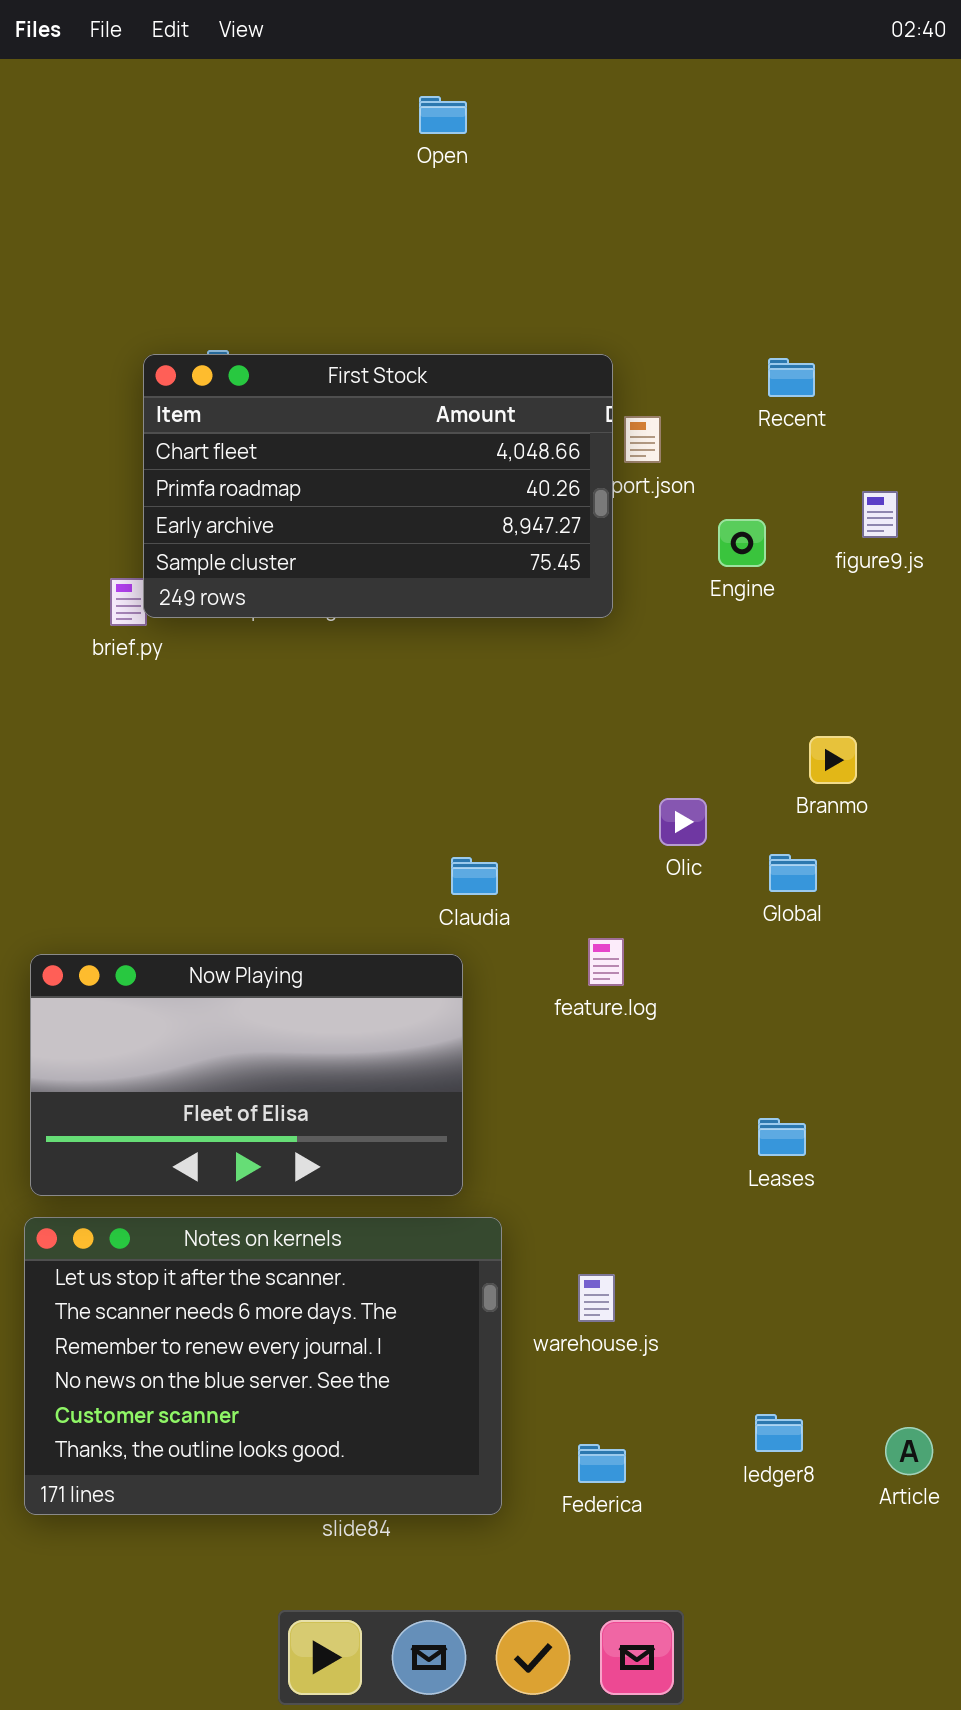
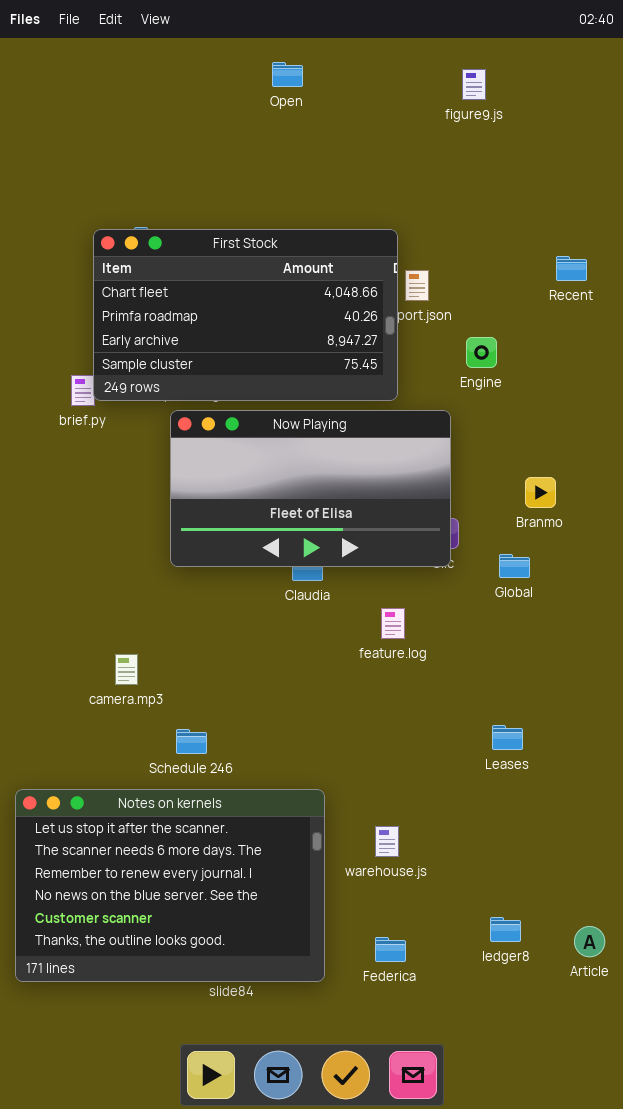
Recent: [768,358,815,397] -> [556,256,587,281], moved
figure9.js: [862,491,898,538] -> [462,69,486,100], moved
Now Playing: [30,954,463,1196] -> [170,410,451,567], moved

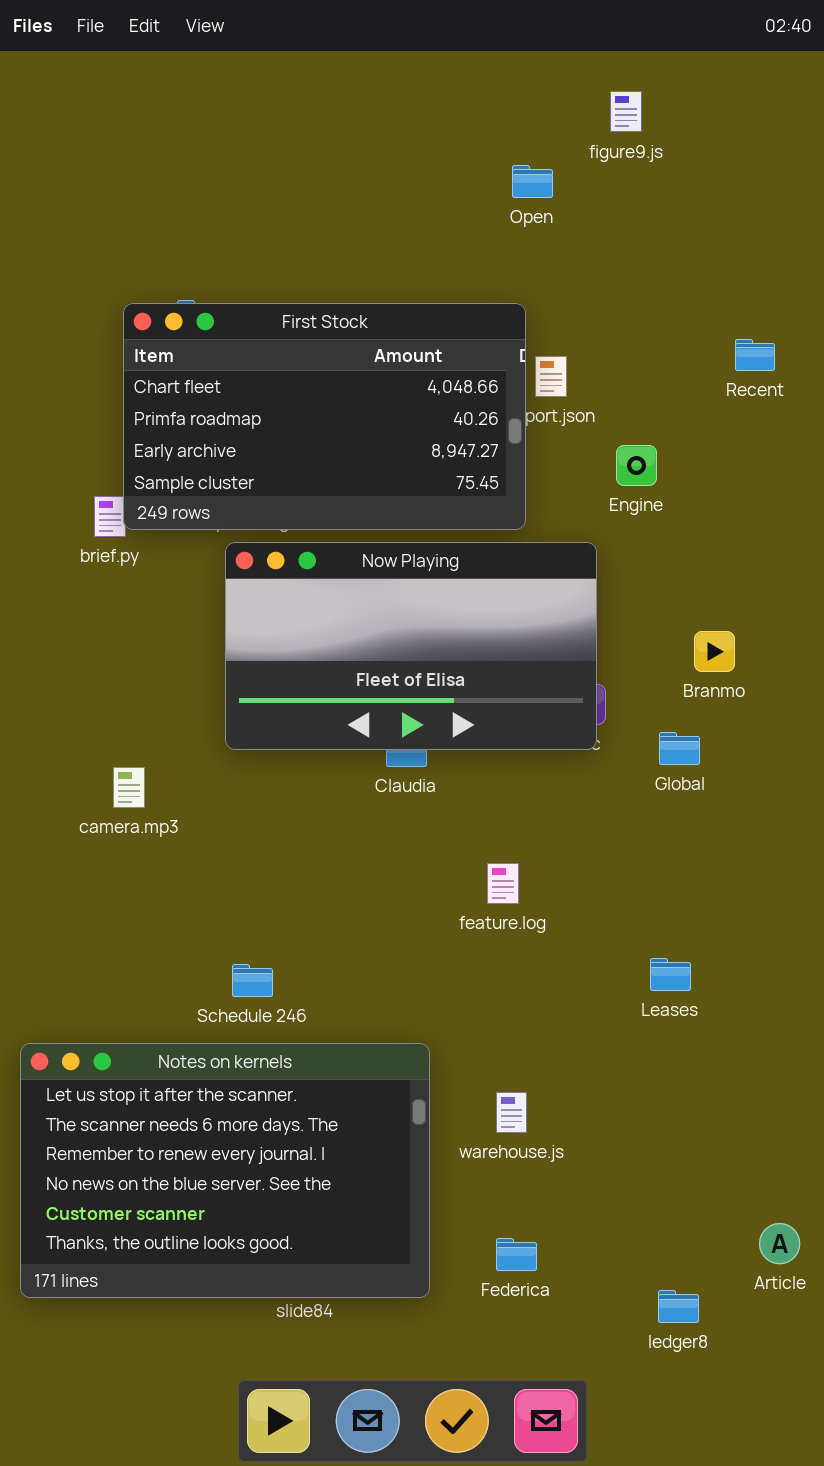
Open: [272,62,303,87] -> [512,165,553,198], moved
feature.log: [381,608,405,639] -> [487,863,519,904], moved
camera.mp3: [115,654,138,685] -> [113,767,145,808], moved
ledger8: [490,917,521,942] -> [658,1290,699,1323], moved

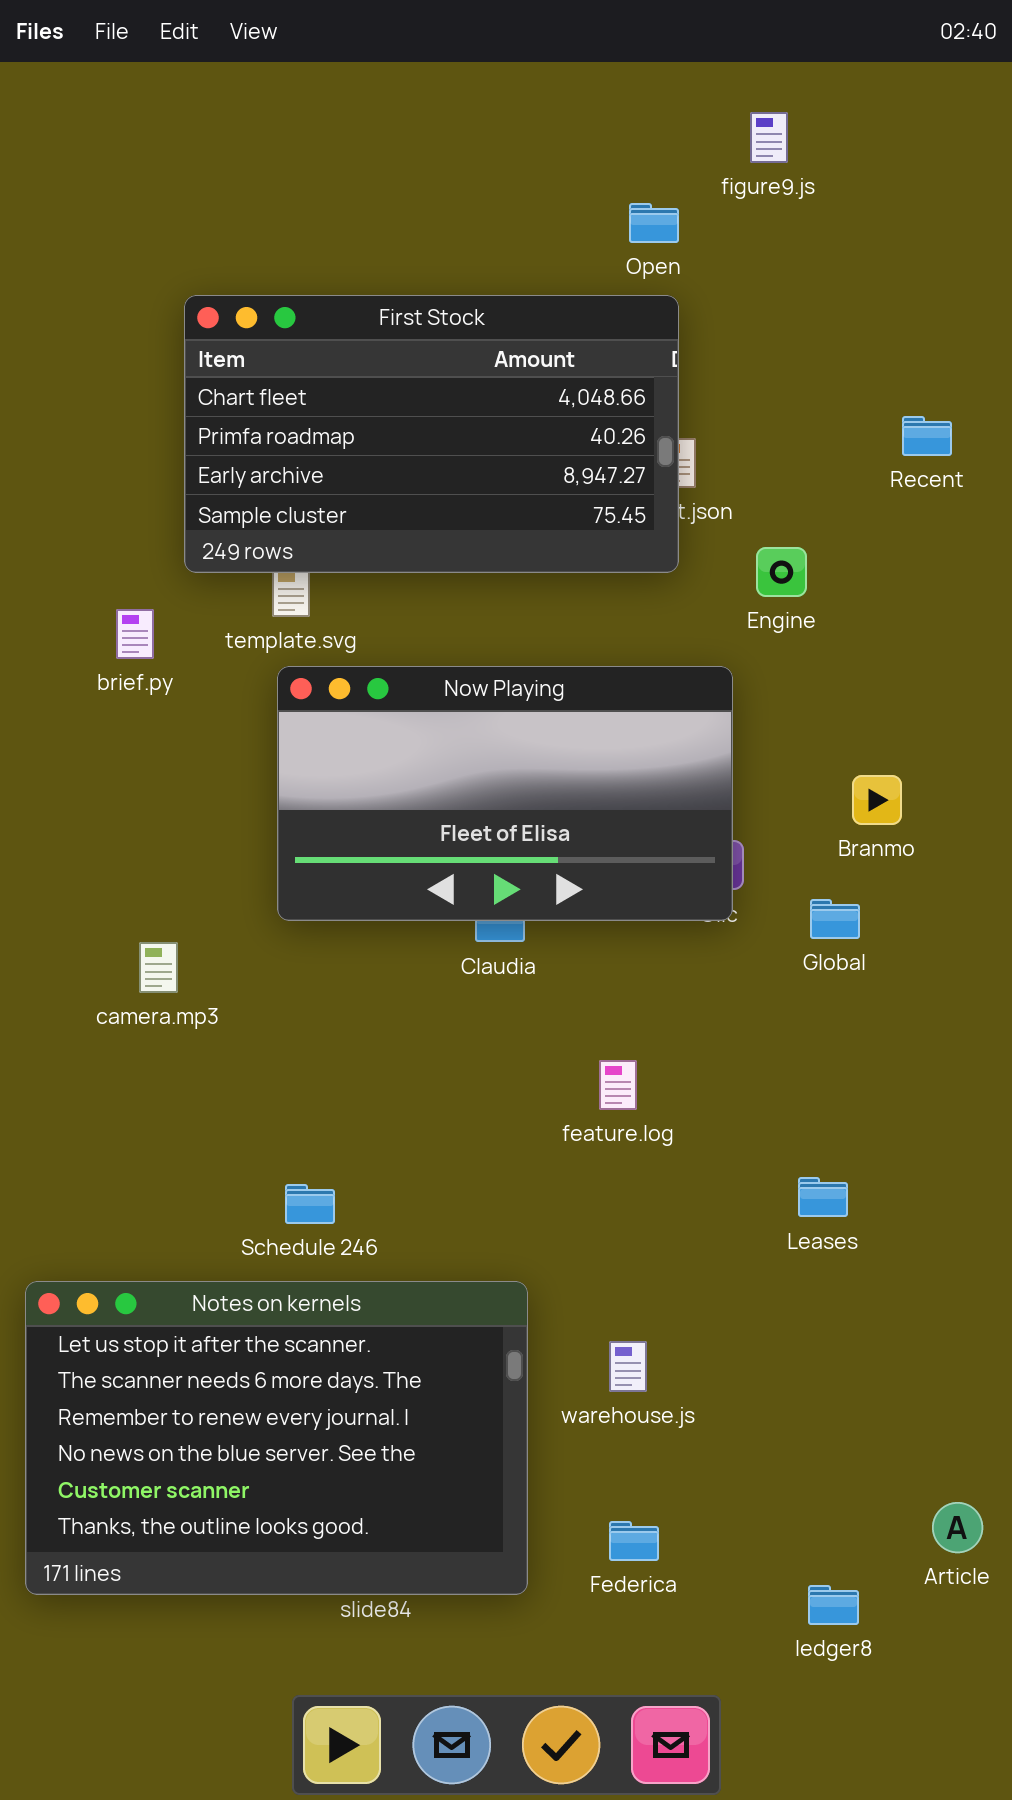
First Stock: [123,303,526,530] -> [184,295,679,573], moved

